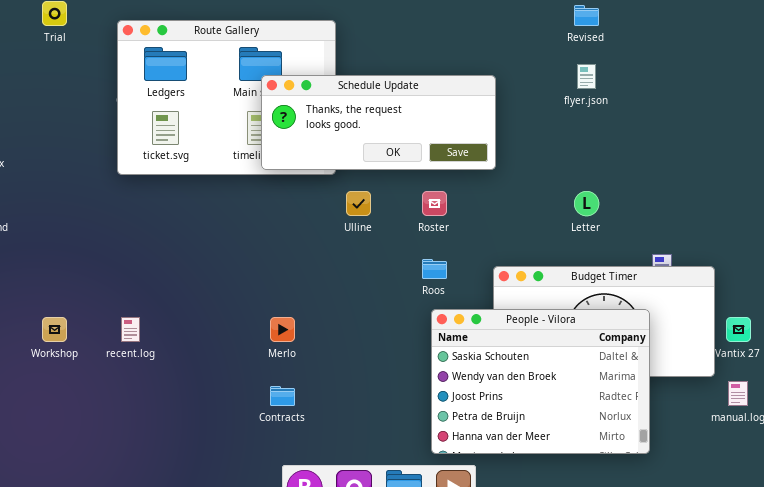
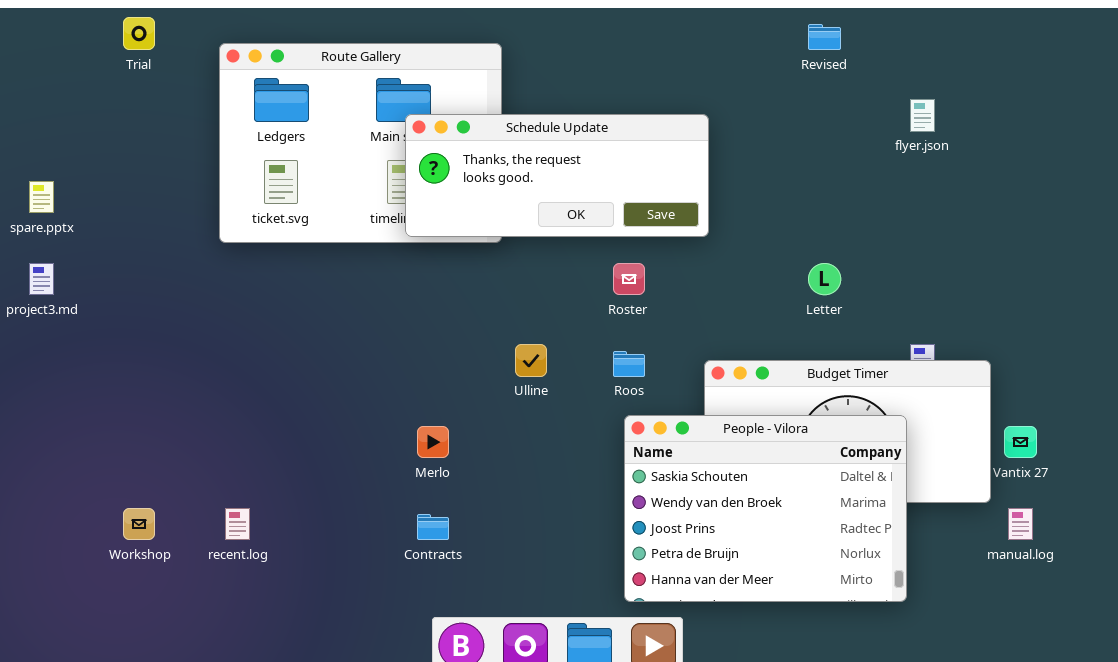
flyer.json: [577,64,596,89] -> [910,99,935,132], moved
Ulline: [346,191,371,216] -> [515,344,547,377], moved
Workshop: [42,317,67,342] -> [123,508,155,540], moved
recent.log: [121,317,140,342] -> [225,508,250,540], moved

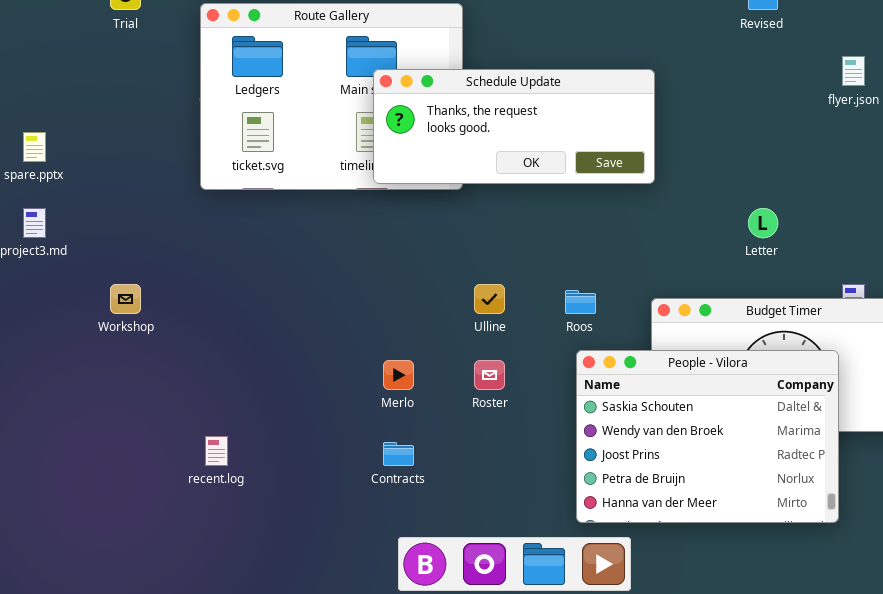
Roster: [613,263,645,295] -> [474,360,505,390], moved
Workshop: [123,508,155,540] -> [110,284,141,314], moved

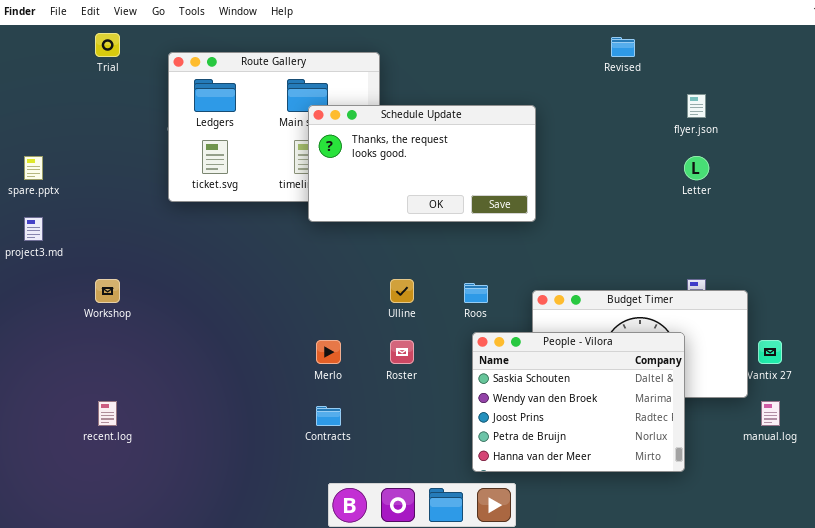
Schedule Update: [373,69,655,184] -> [308,105,536,222], resized
Letter: [748,208,778,238] -> [684,156,709,180], moved
recent.log: [205,436,228,466] -> [98,401,117,426], moved

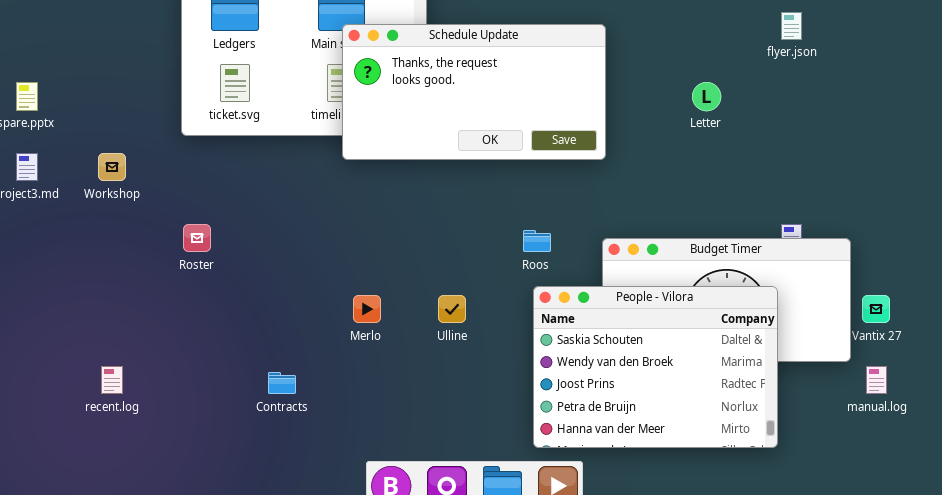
Letter: [684,156,709,180] -> [692,82,721,111], moved
Workshop: [95,279,120,303] -> [98,153,126,181], moved
Ulline: [390,279,414,303] -> [438,295,466,323], moved
Roster: [390,340,414,364] -> [183,224,211,252], moved
Contracts: [316,406,341,426] -> [268,372,296,394], moved

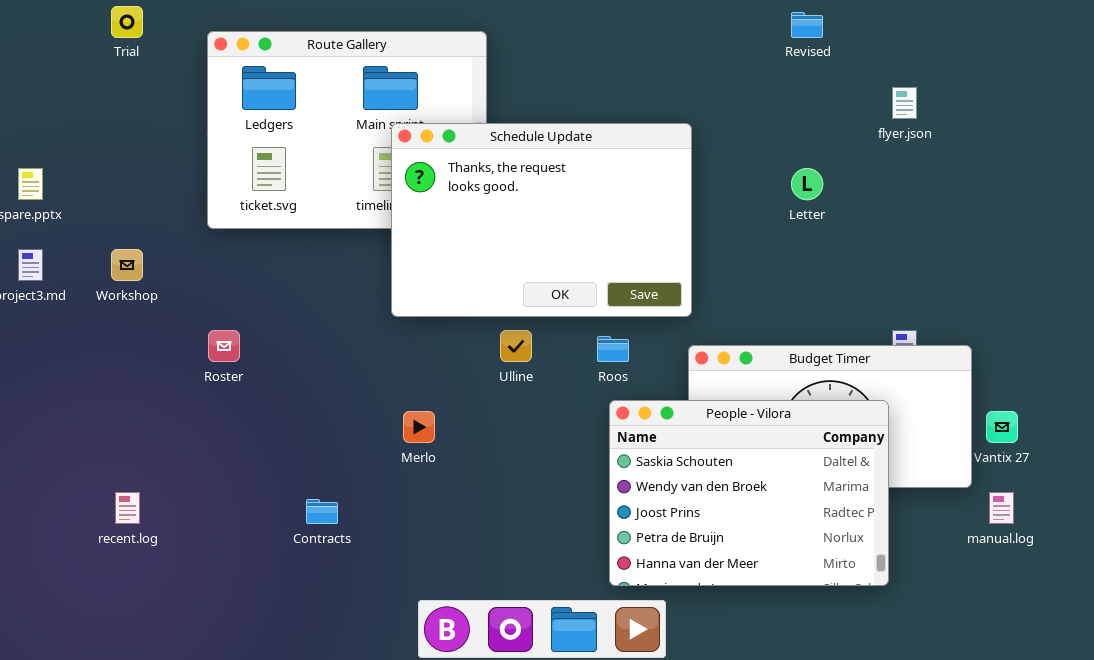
Schedule Update: [342,24,606,160] -> [391,123,692,317], moved, resized
Ulline: [438,295,466,323] -> [500,330,532,362], moved

